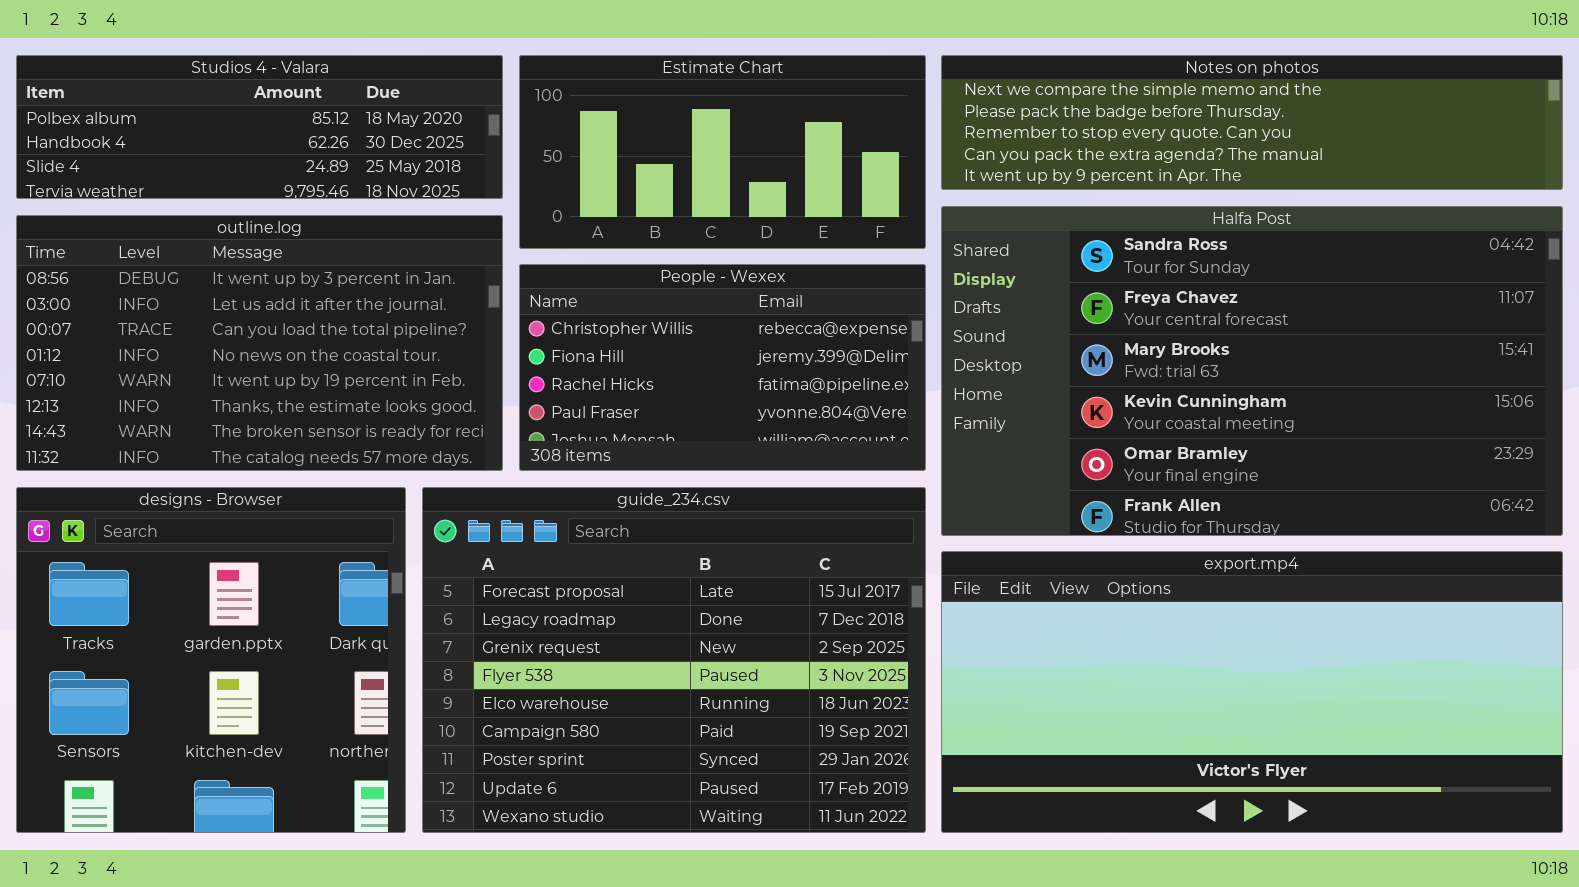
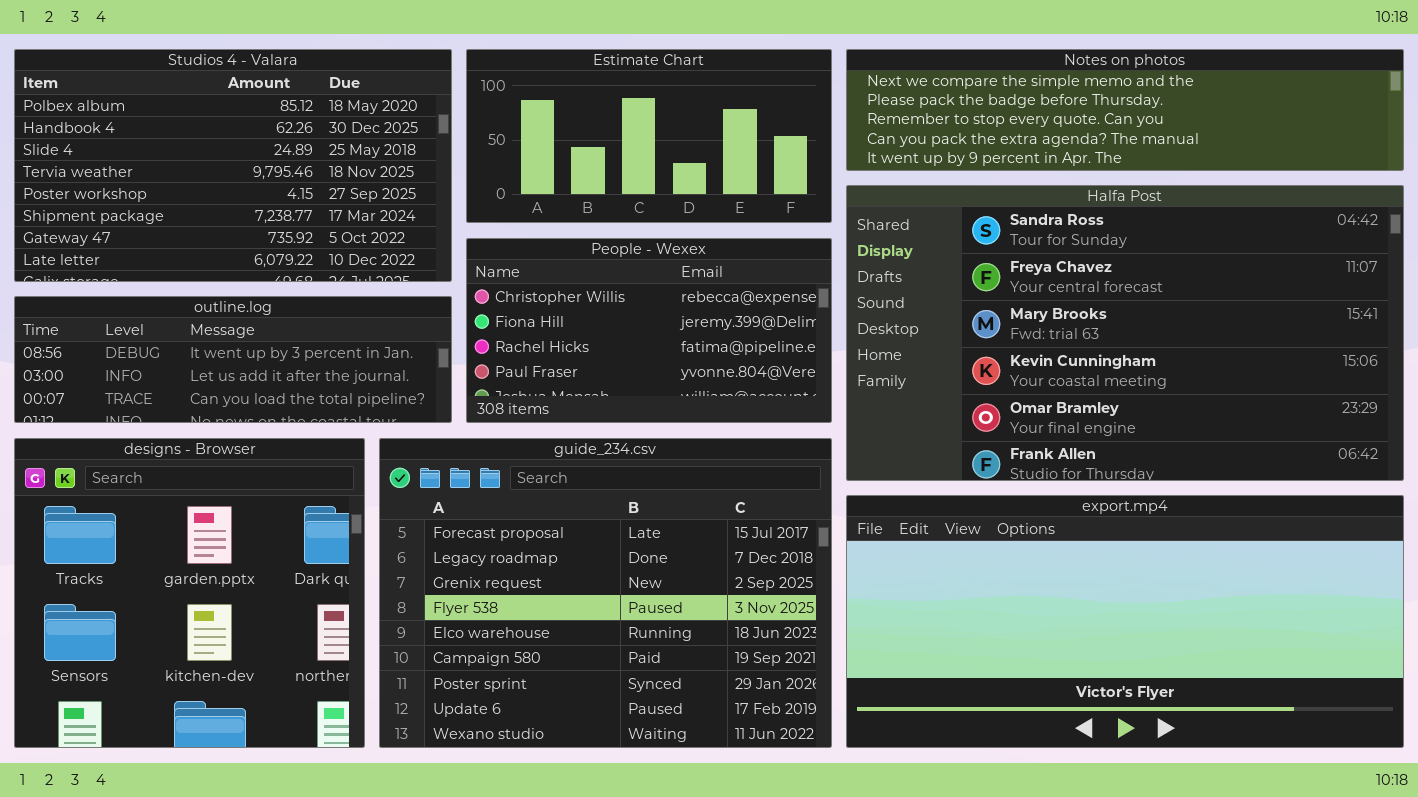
Studios 4 - Valara: [16,55,503,199] -> [14,49,452,282], resized
outline.log: [16,215,503,471] -> [14,296,452,423], resized

